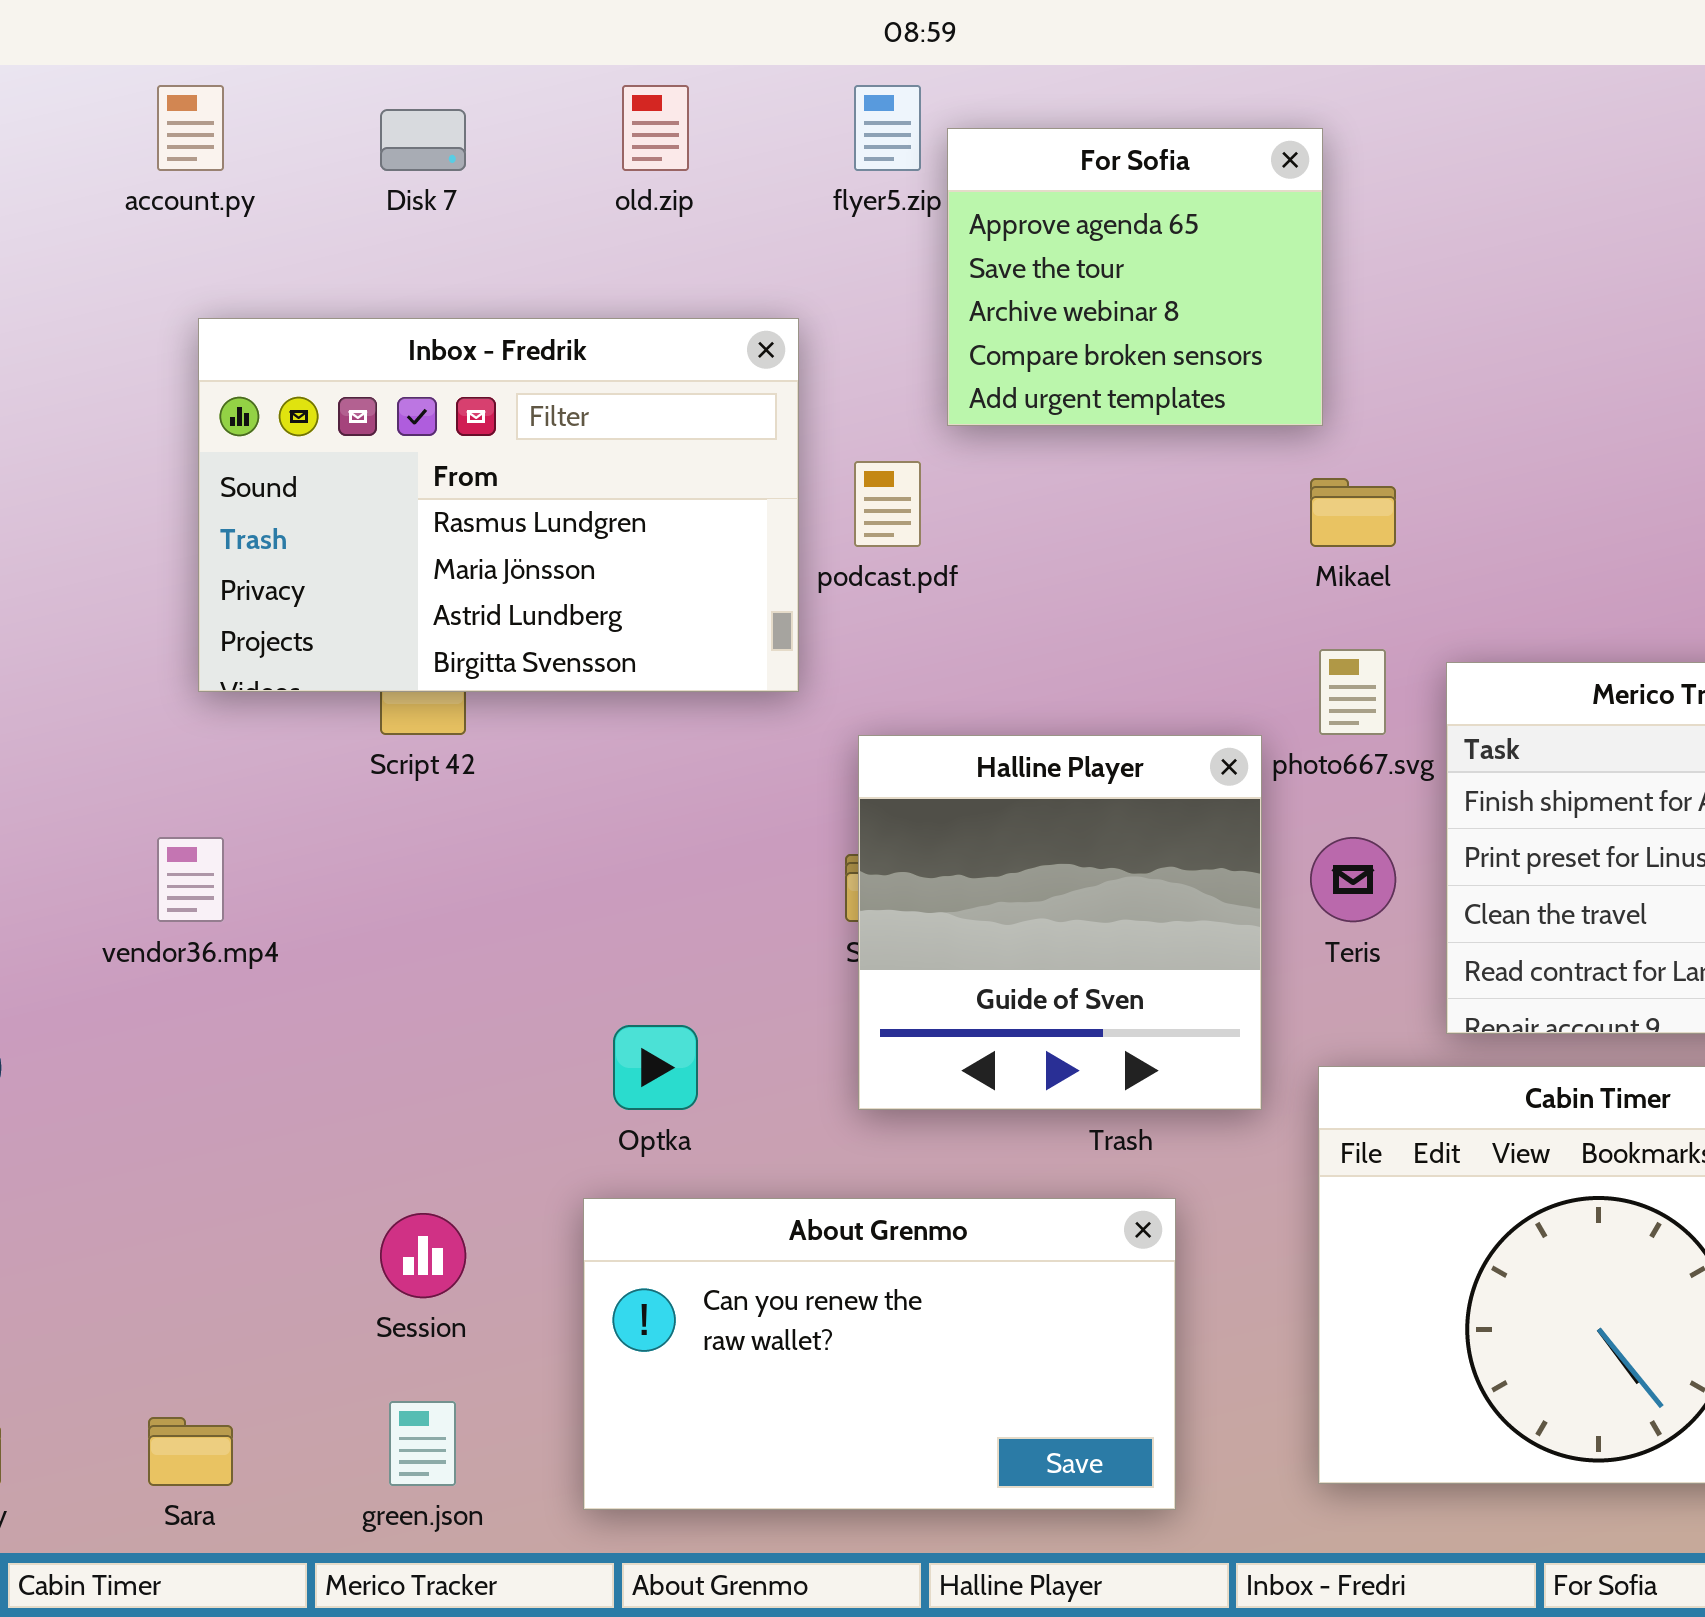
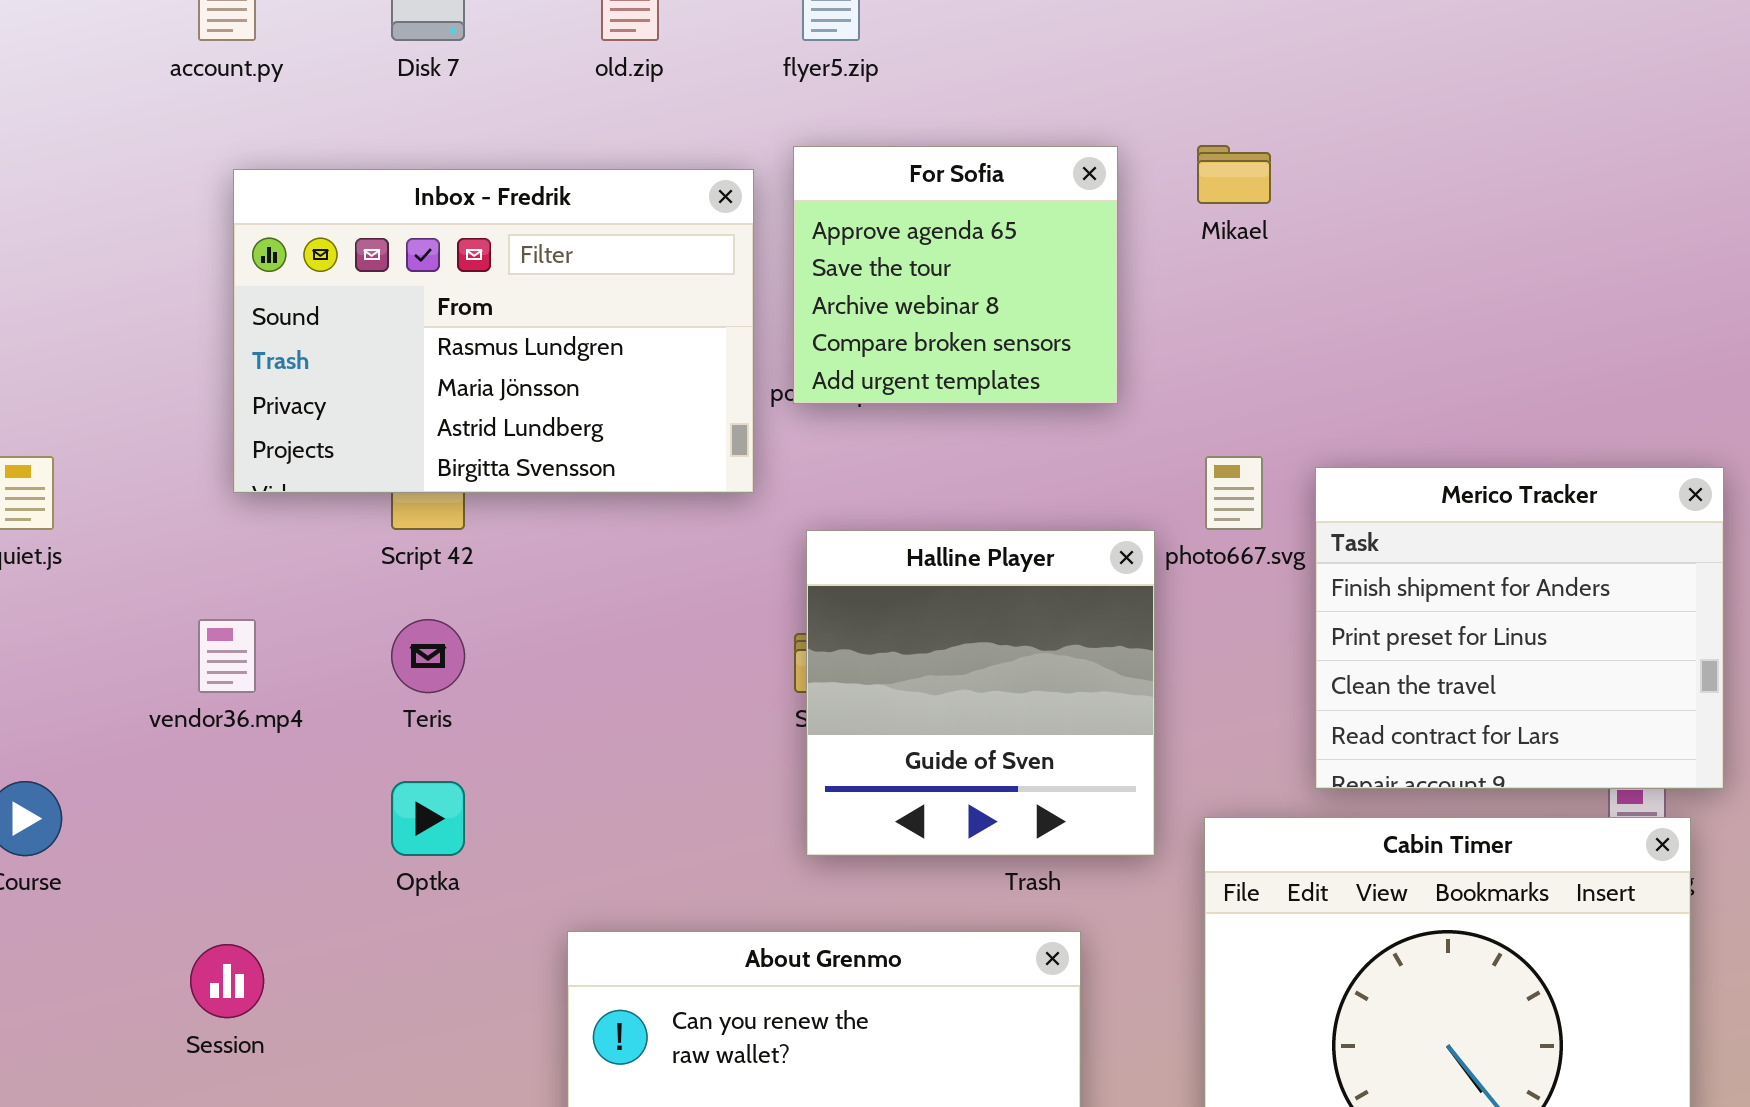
For Sofia: [947,128,1323,426] -> [793,146,1118,404], moved
Mikael: [1310,478,1396,547] -> [1197,145,1271,204], moved
Teris: [1310,837,1396,922] -> [391,619,465,693], moved
Optka: [613,1025,698,1110] -> [391,781,465,856], moved
Session: [380,1213,466,1298] -> [190,944,264,1018], moved

